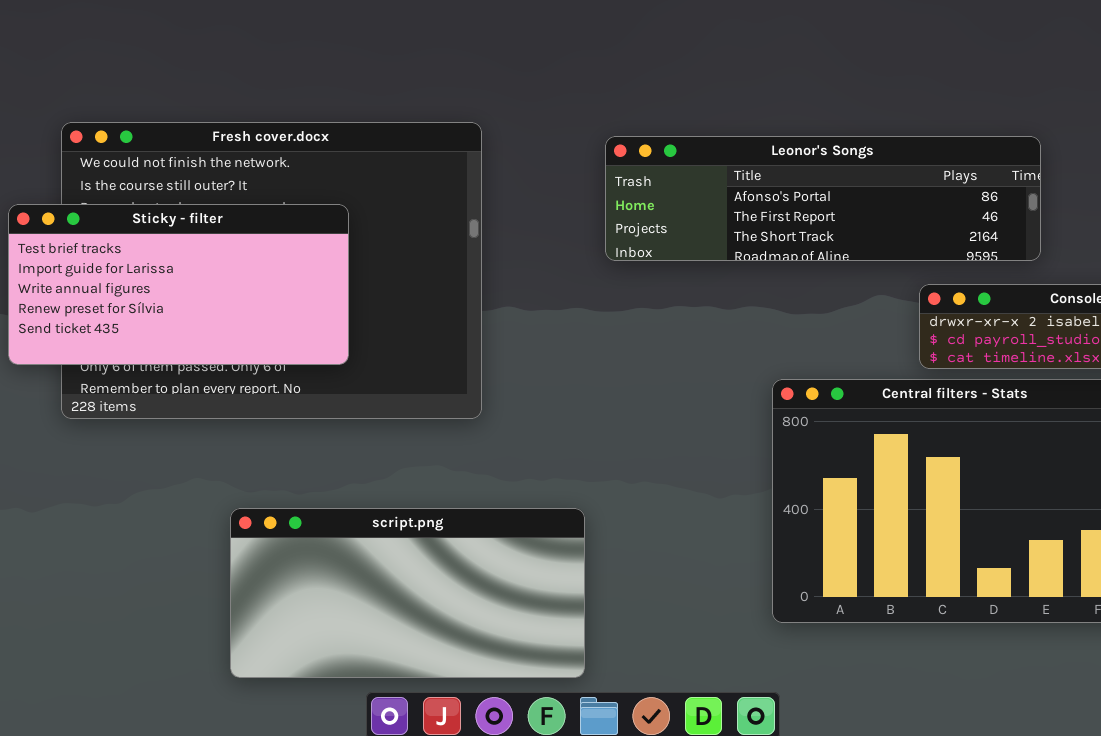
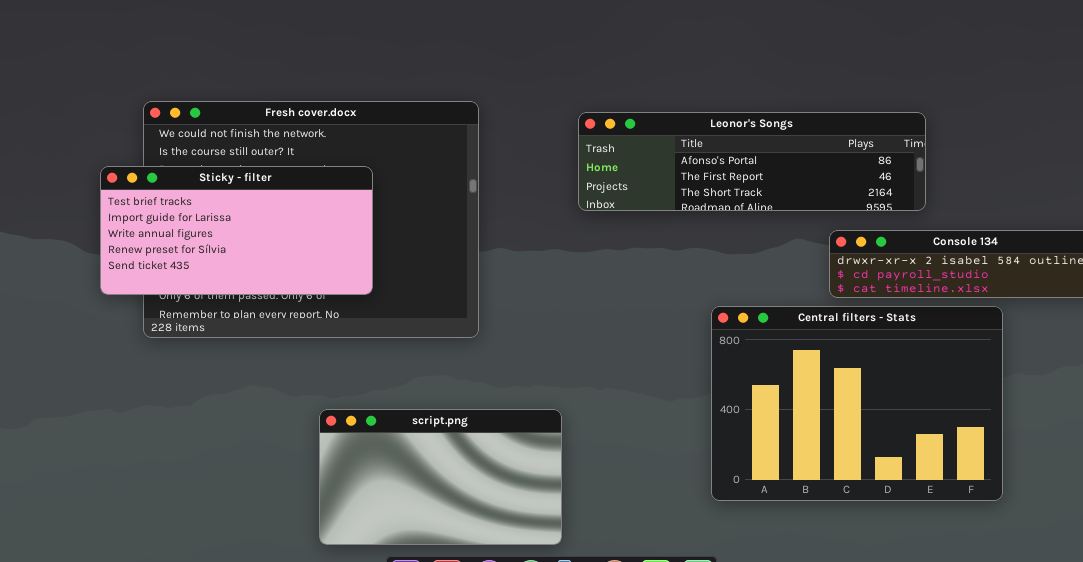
script.png: [230,508,585,678] -> [319,409,562,545], resized

